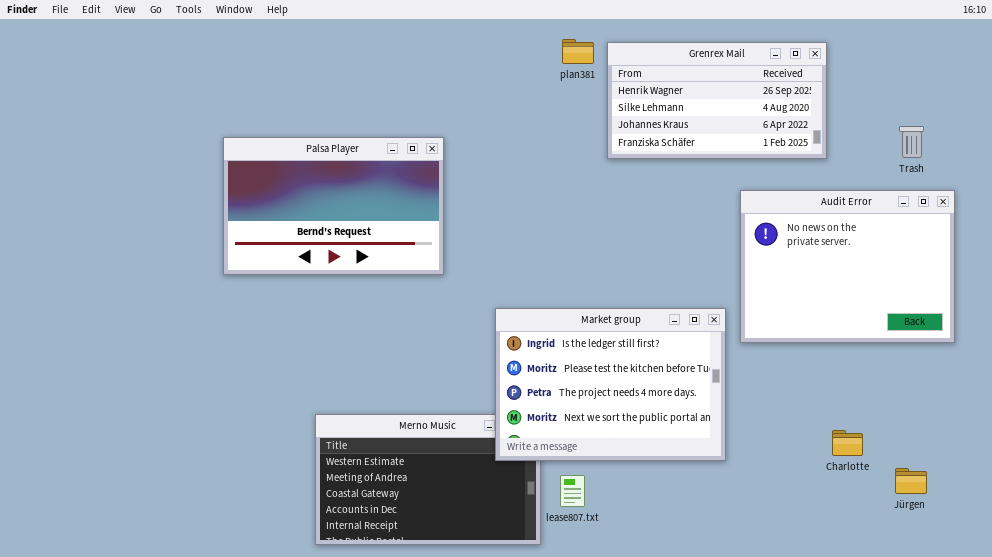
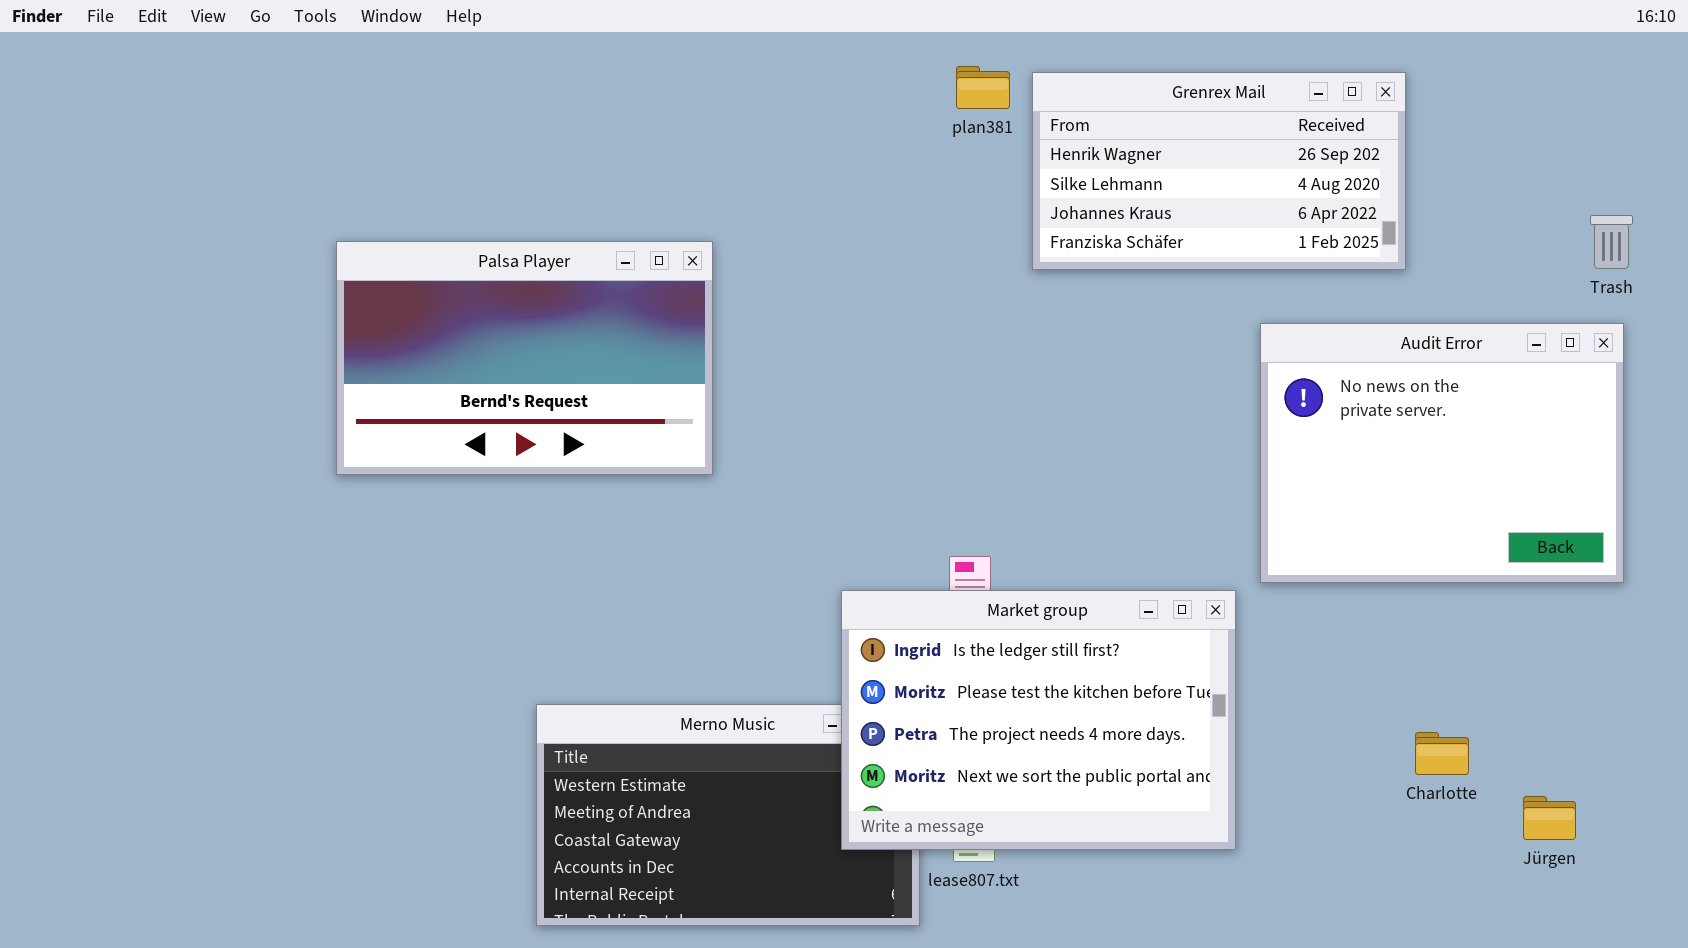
Trash: [899,126,924,158] -> [1590,215,1633,269], moved
Palsa Player: [223,137,444,275] -> [336,241,713,475], moved
Market group: [495,308,726,461] -> [841,590,1236,850], moved

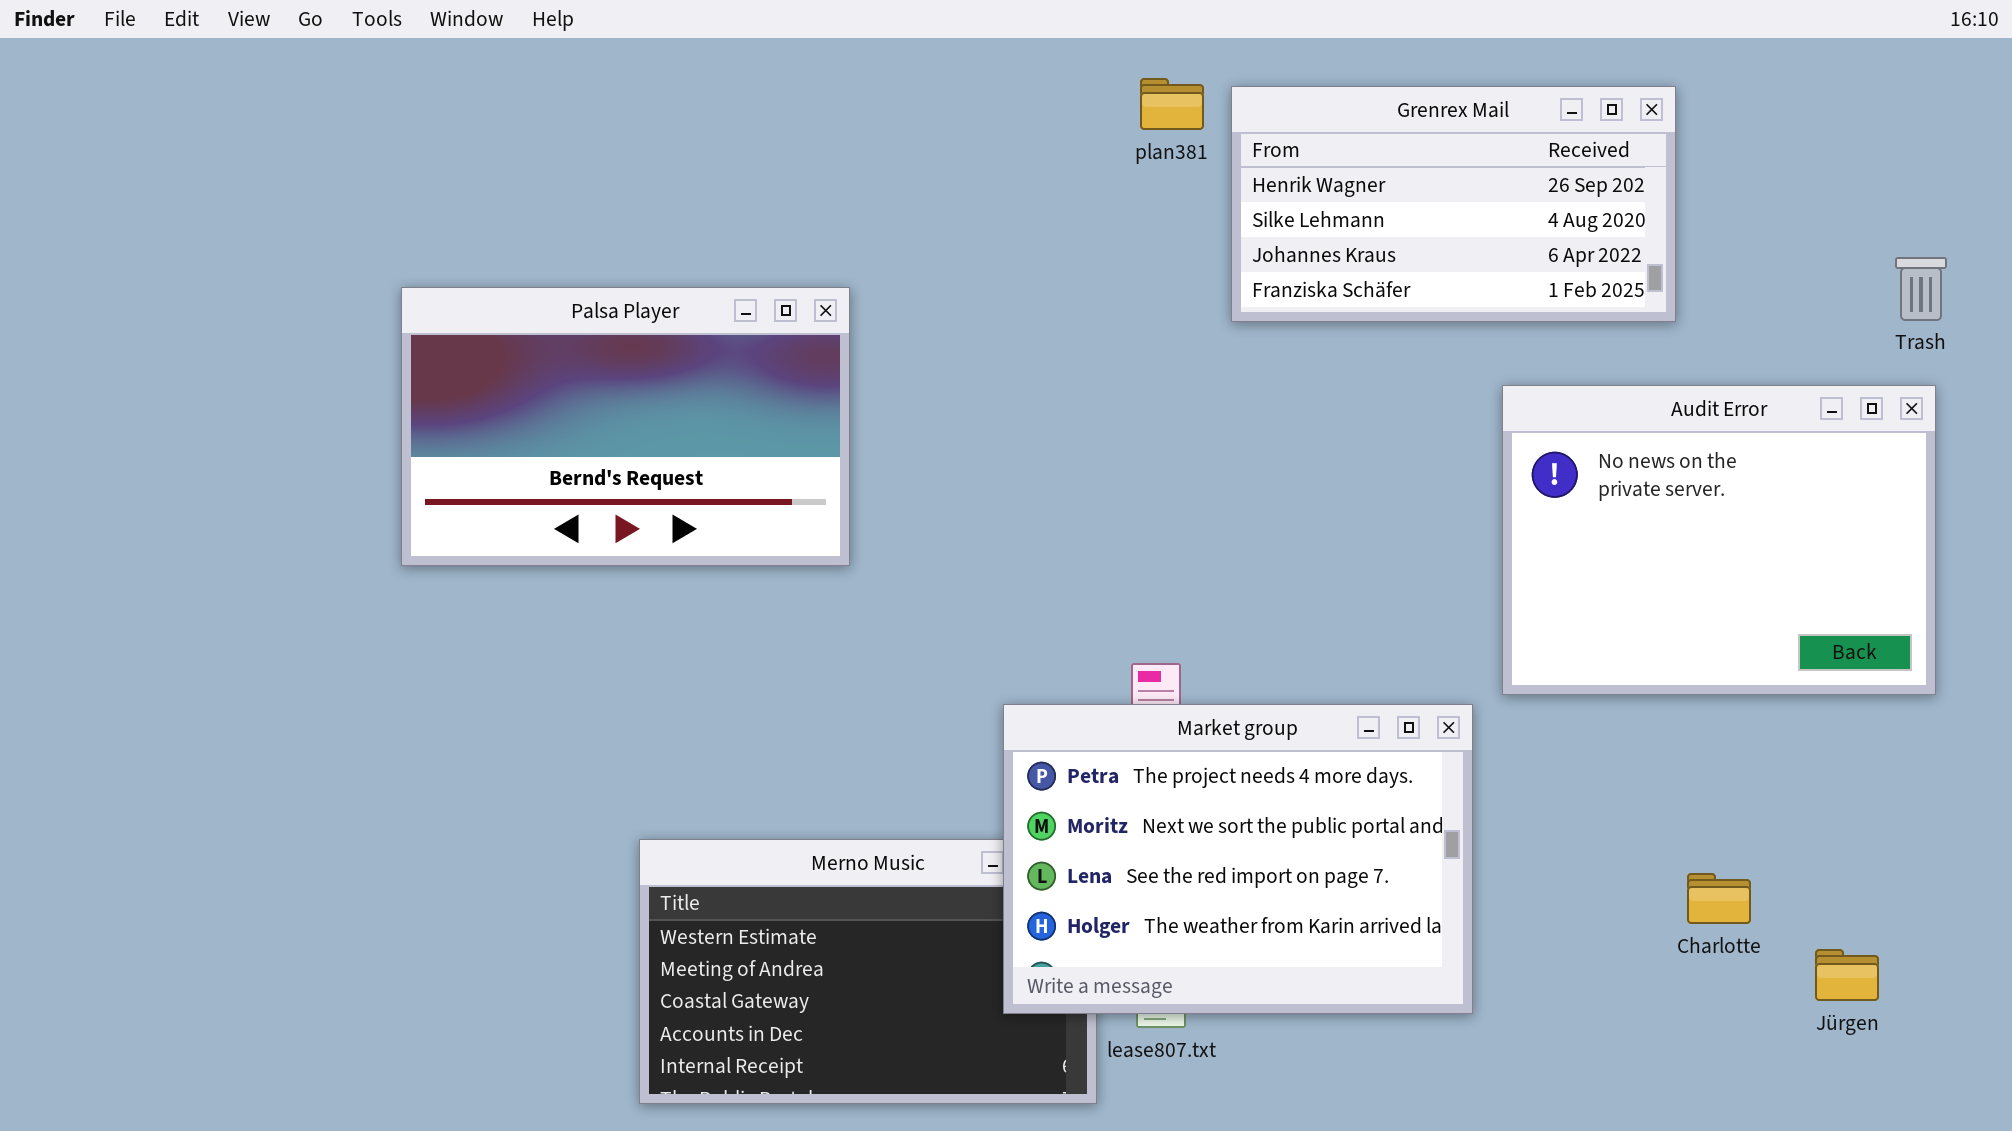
Market group: [841,590,1236,850] -> [1003,704,1473,1014], scrolled down 2 rows

